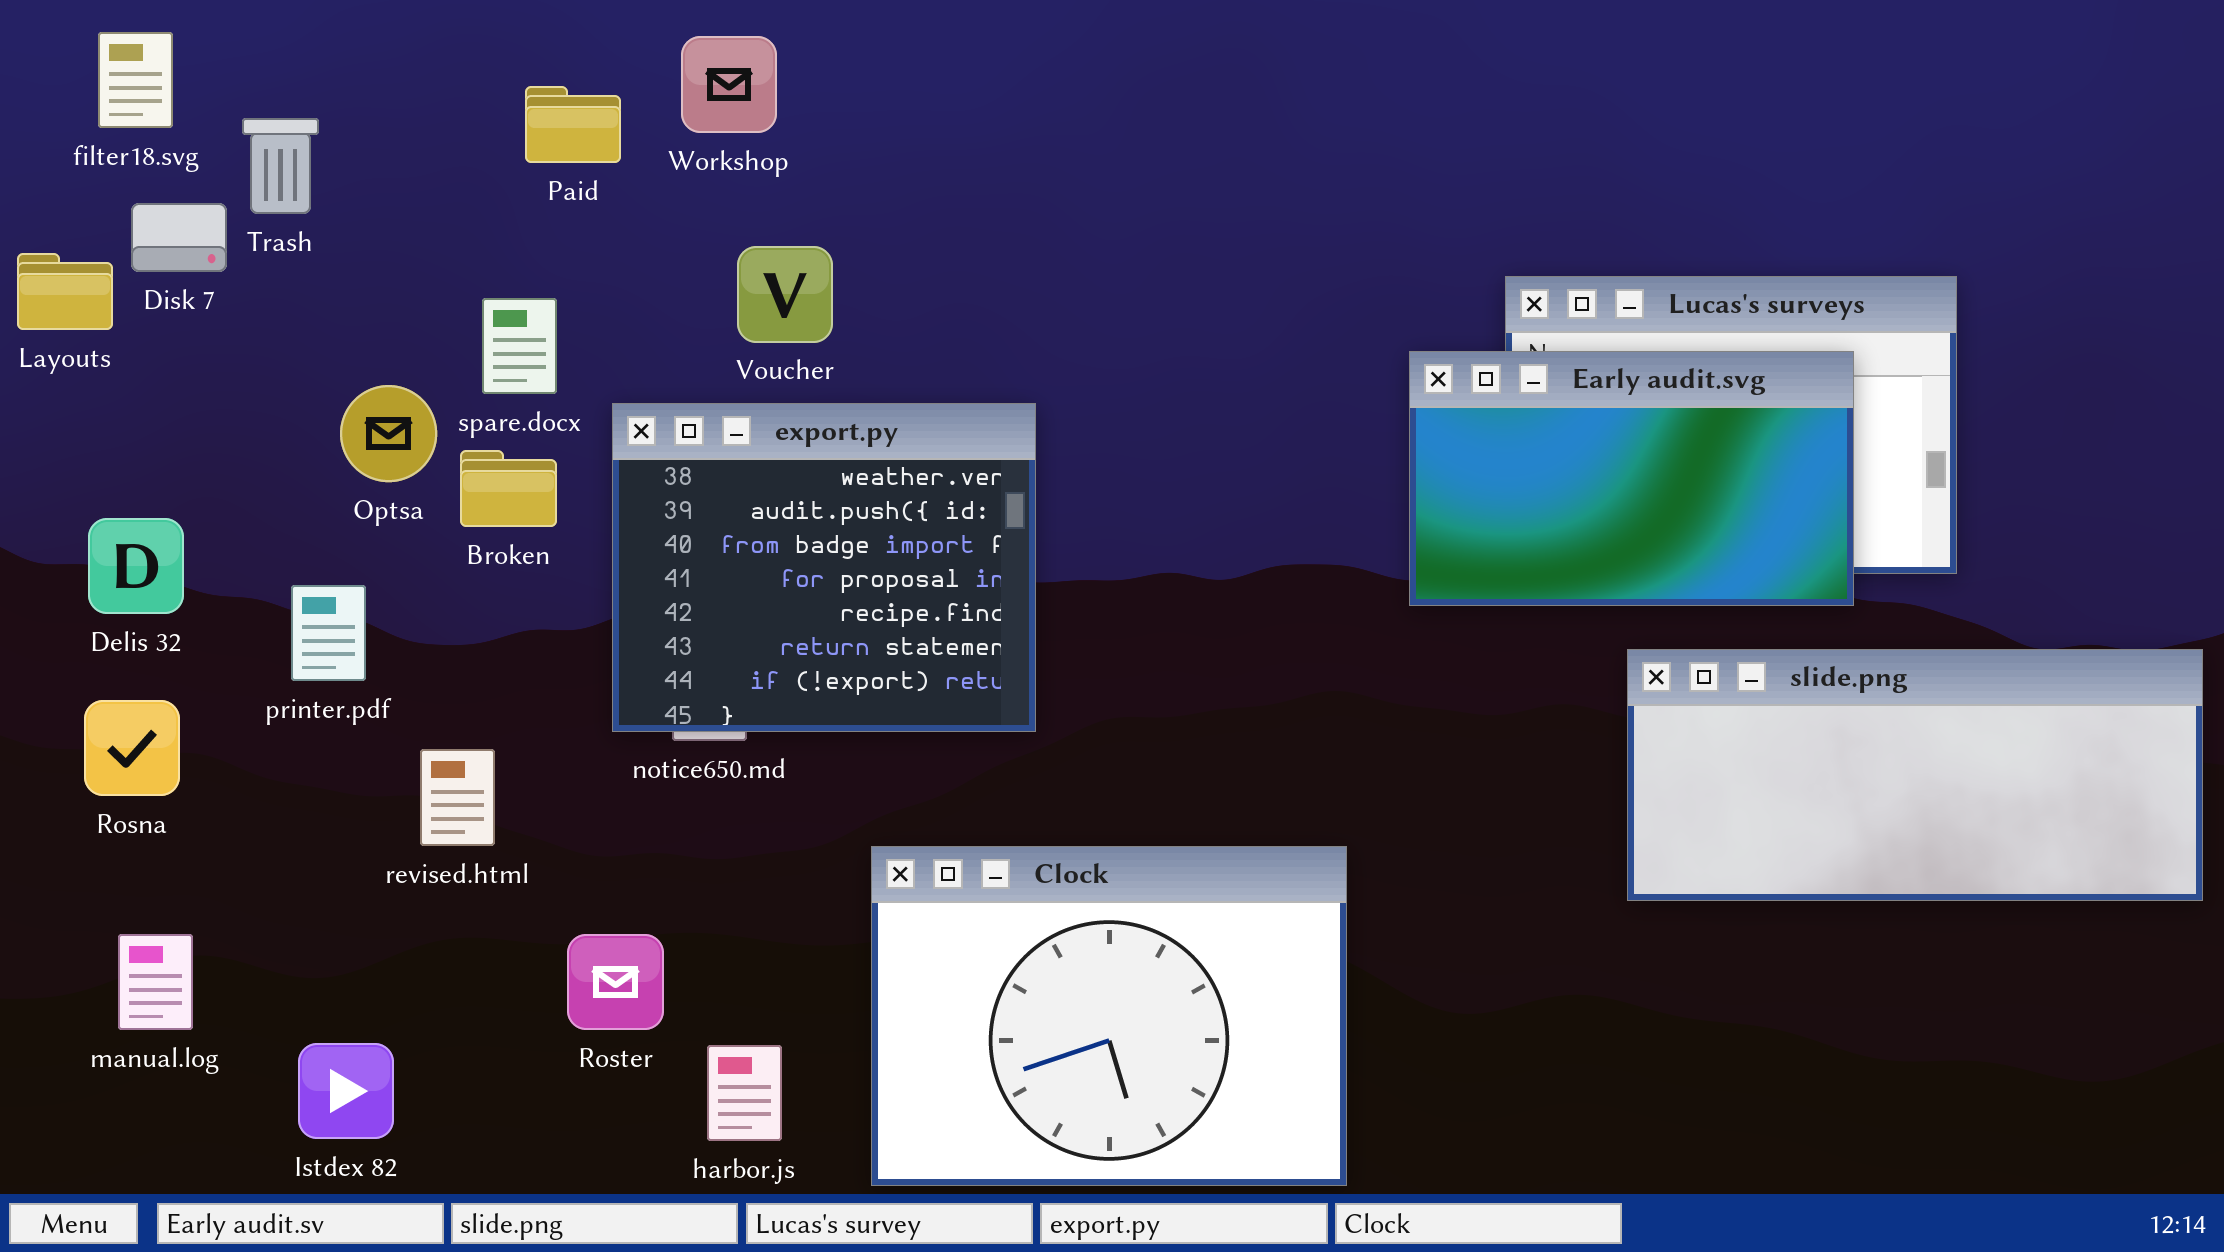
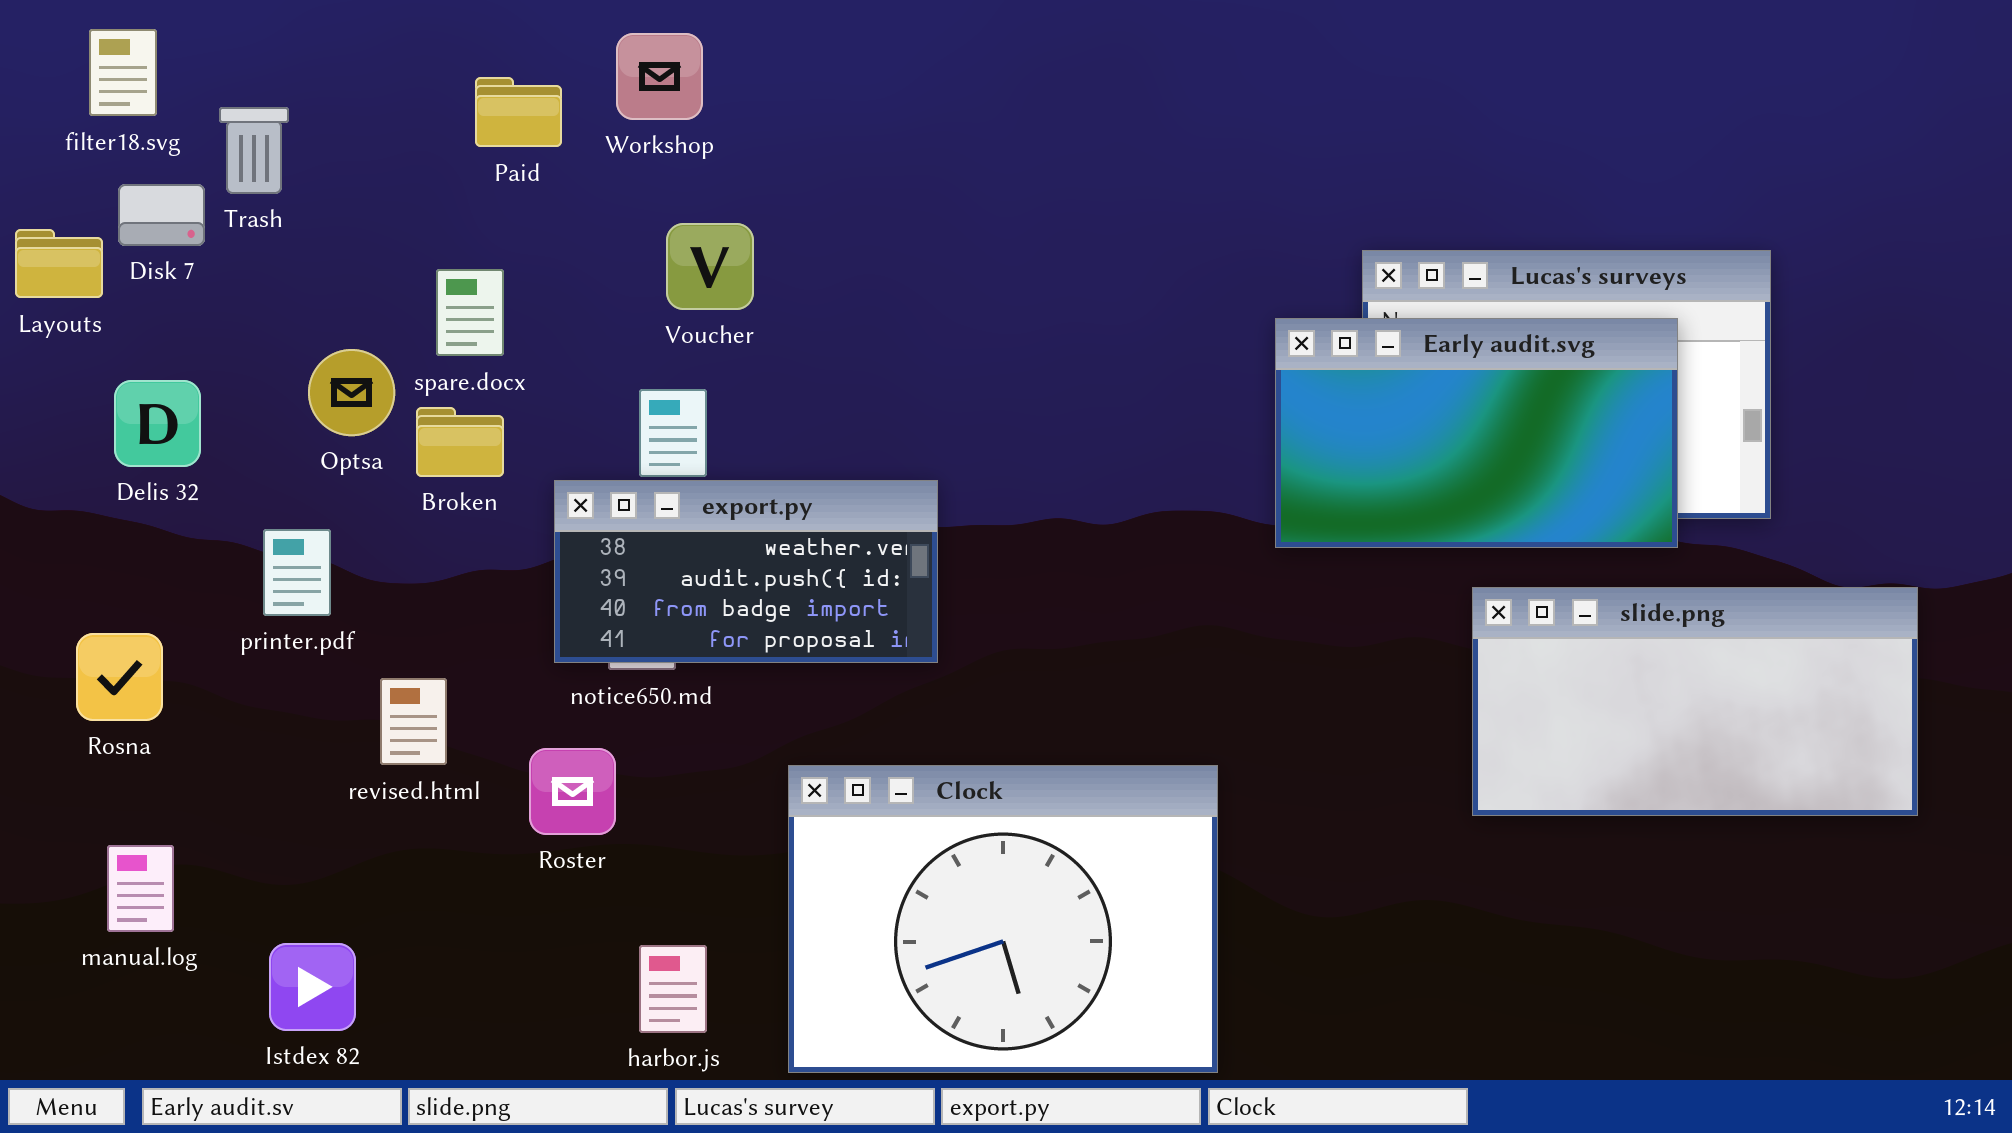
export.py: [612,403,1036,732] -> [554,480,938,663], resized
Delis 32: [88,518,184,614] -> [114,380,201,467], moved
slide.png: [1627,649,2203,901] -> [1472,587,1918,816], resized
Roster: [567,934,664,1030] -> [529,748,616,835], moved

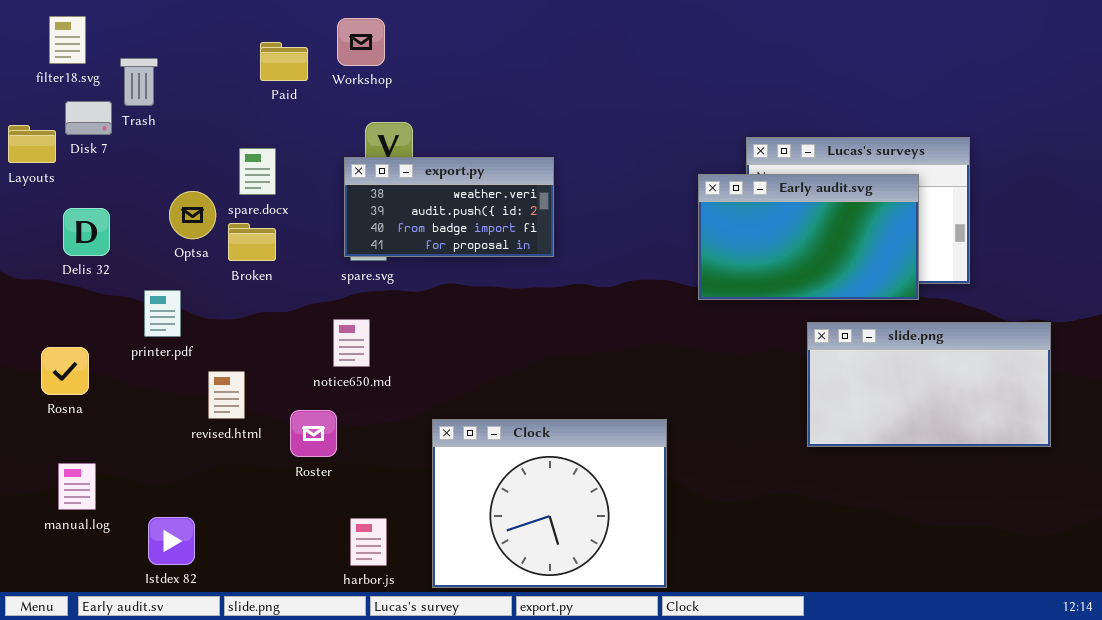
export.py: [554,480,938,663] -> [344,157,554,257], moved

